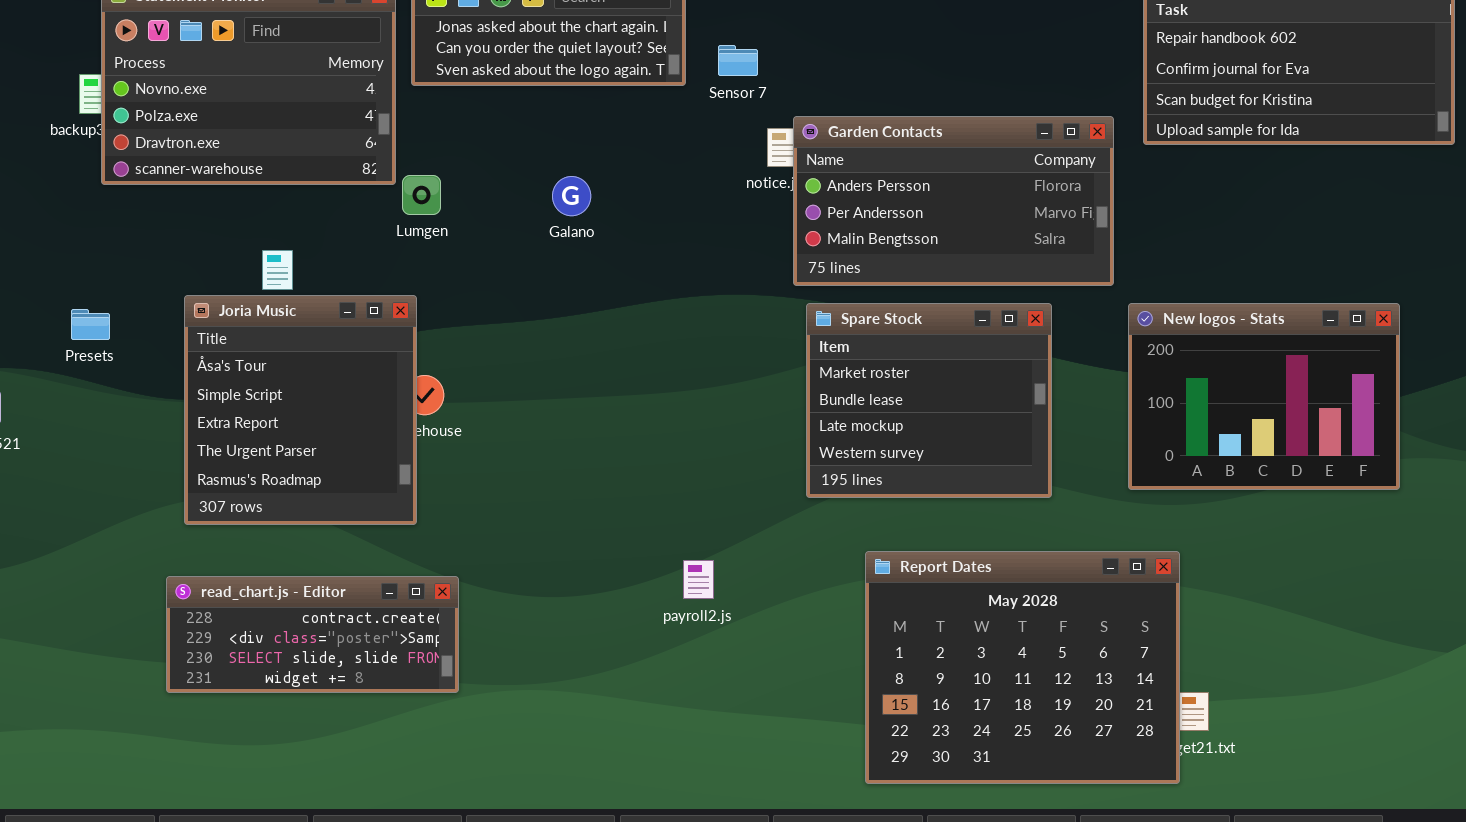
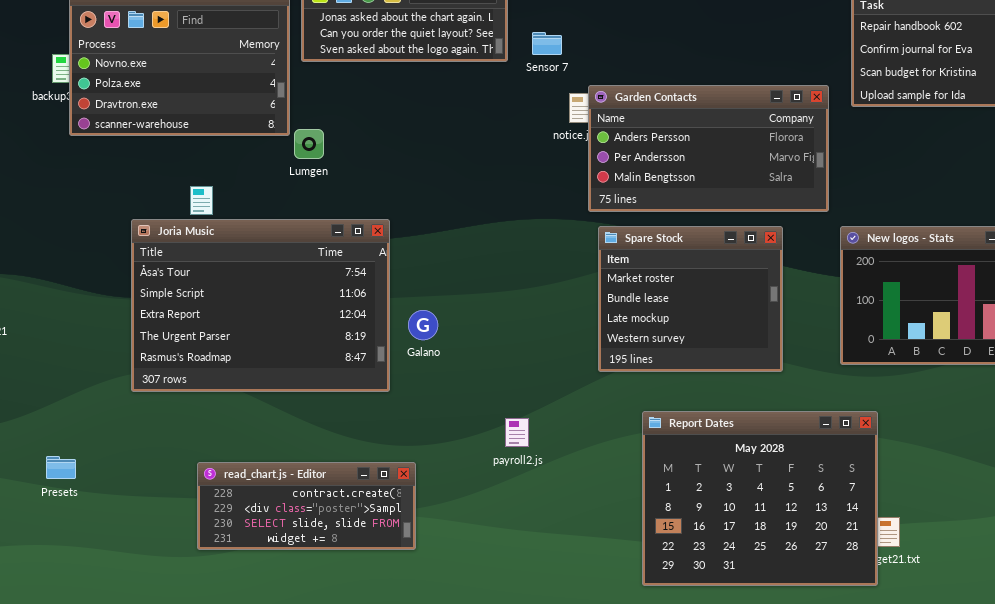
Galano: [552,176,591,216] -> [408,310,438,340], moved
Joria Music: [184,295,417,525] -> [131,219,390,392], resized
Presets: [71,309,110,340] -> [46,456,76,479], moved
read_chart.js - Editor: [166,576,459,693] -> [197,462,416,550], moved

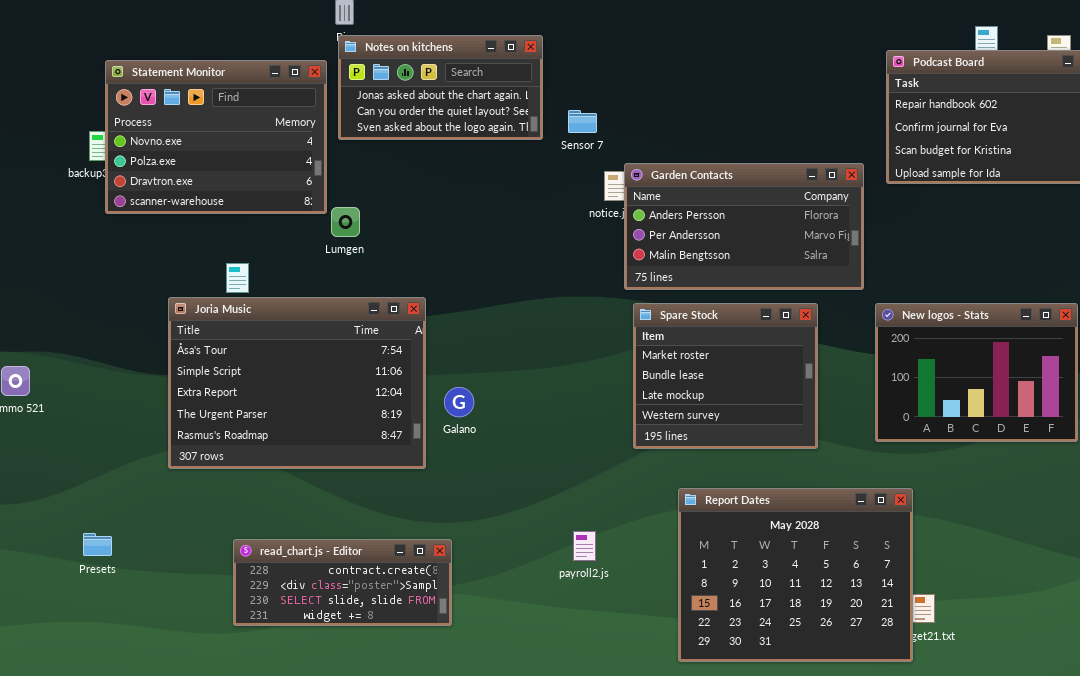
payroll2.js: [505,418,529,447] -> [573,531,596,561], moved

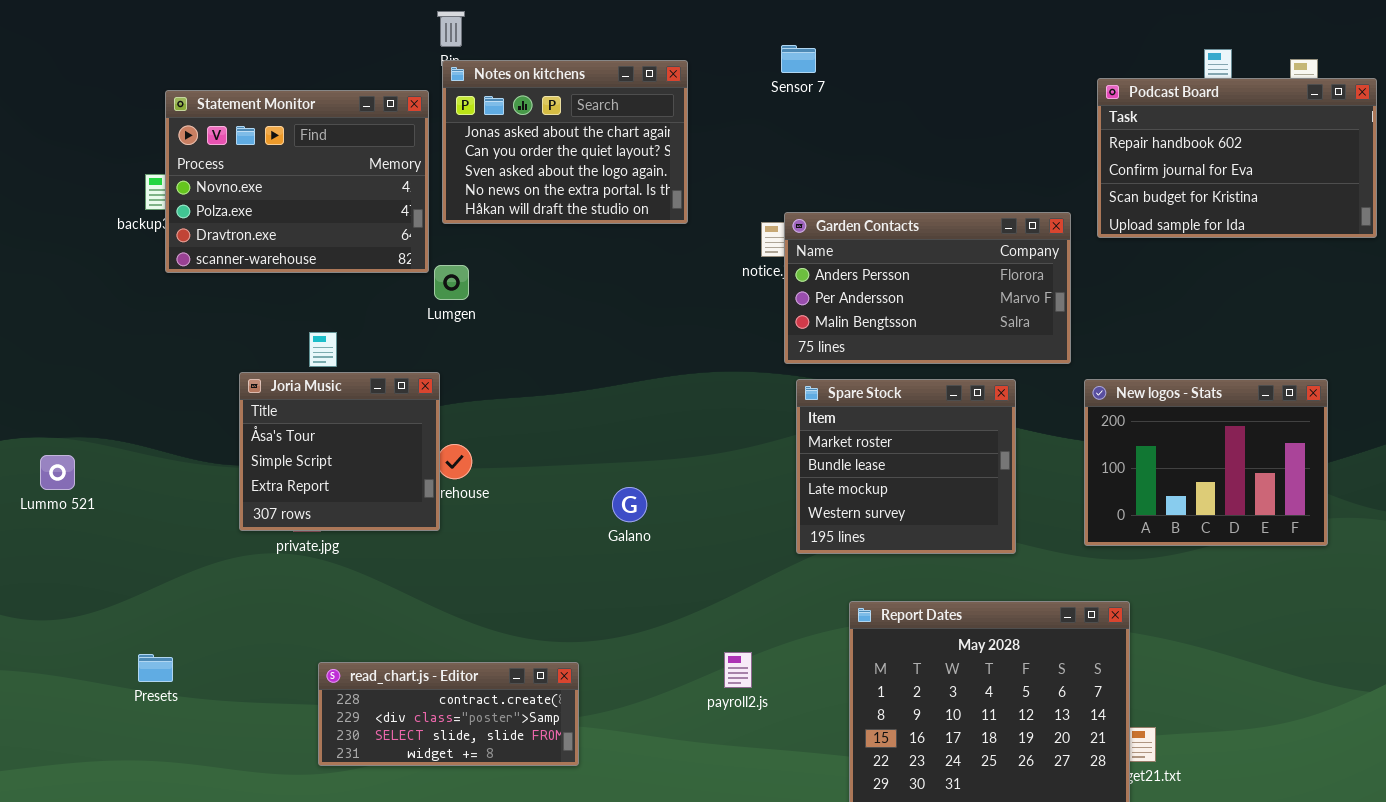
Notes on kitchens: [338,35,543,140] -> [442,60,688,224], resized
Sensor 7: [568,110,597,133] -> [781,45,816,73], moved
Joria Music: [168,297,426,469] -> [239,372,440,531], resized
Galano: [444,387,474,417] -> [612,487,647,522], moved

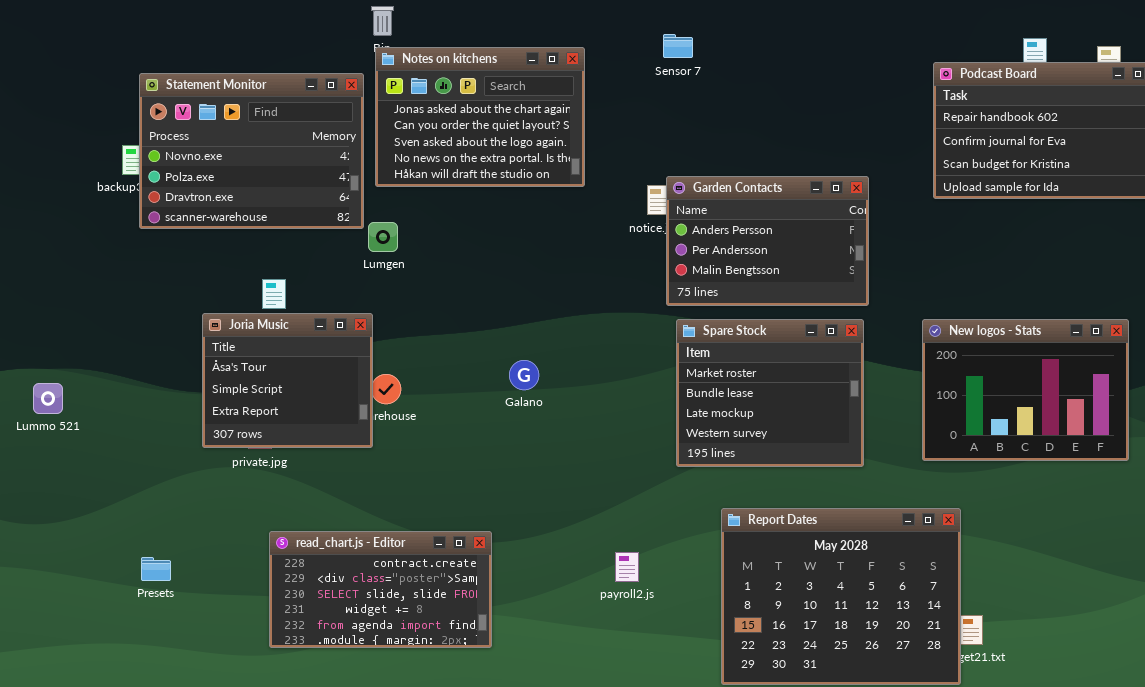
Garden Contacts: [784,212,1071,364] -> [666,176,869,306], resized
Galano: [612,487,647,522] -> [509,360,539,390], moved
Presets: [138,654,173,682] -> [141,557,171,581], moved
read_chart.js - Editor: [318,662,579,766] -> [269,531,492,648], resized

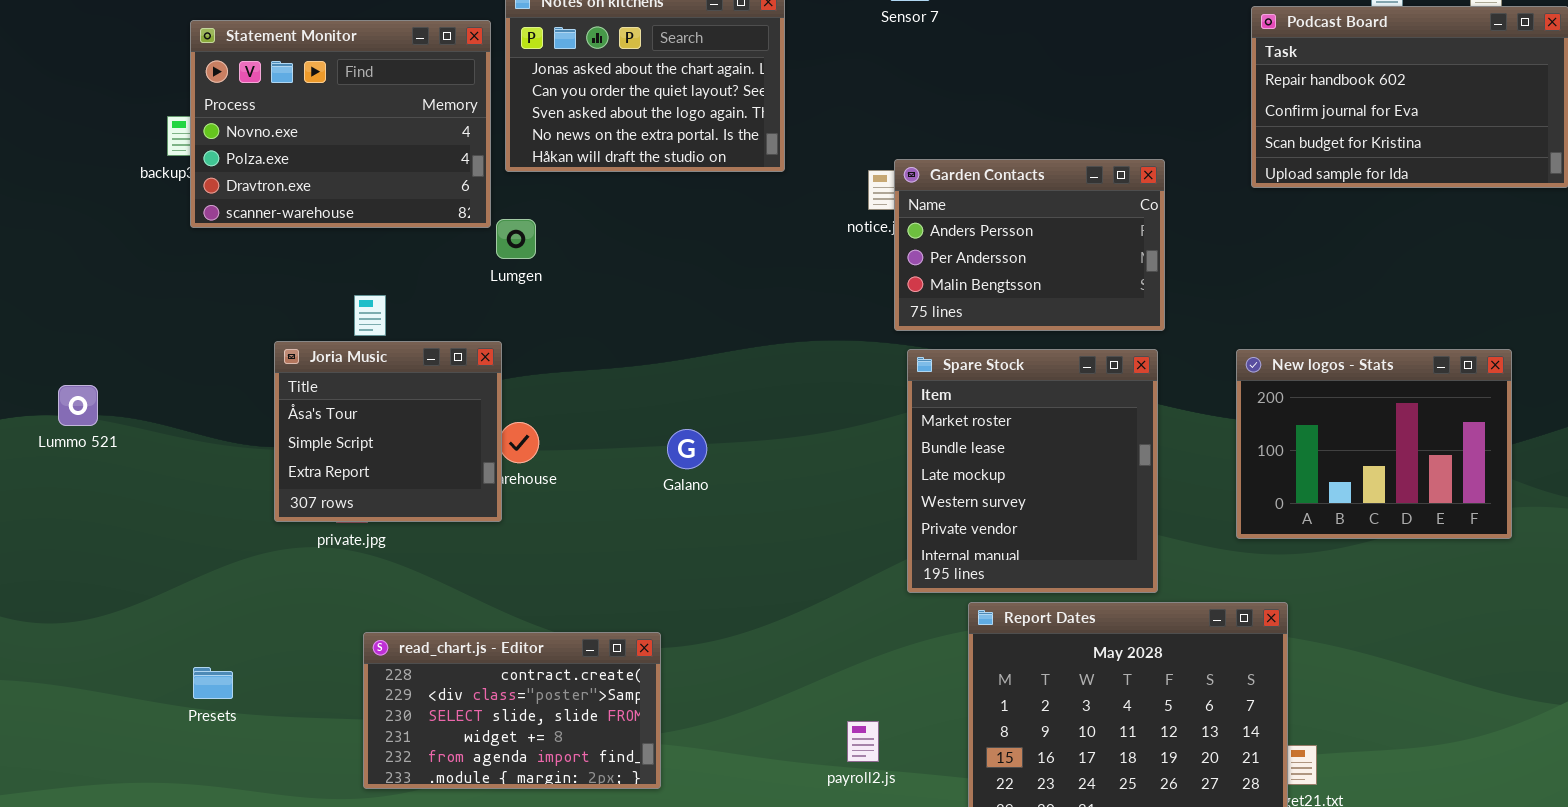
Spare Stock: [676,319,864,467] -> [907,349,1158,593], resized
Galano: [509,360,539,390] -> [667,429,707,469], moved
Lummo 521: [33,383,63,414] -> [58,385,98,426], moved
payroll2.js: [615,552,639,582] -> [847,721,879,762], moved

